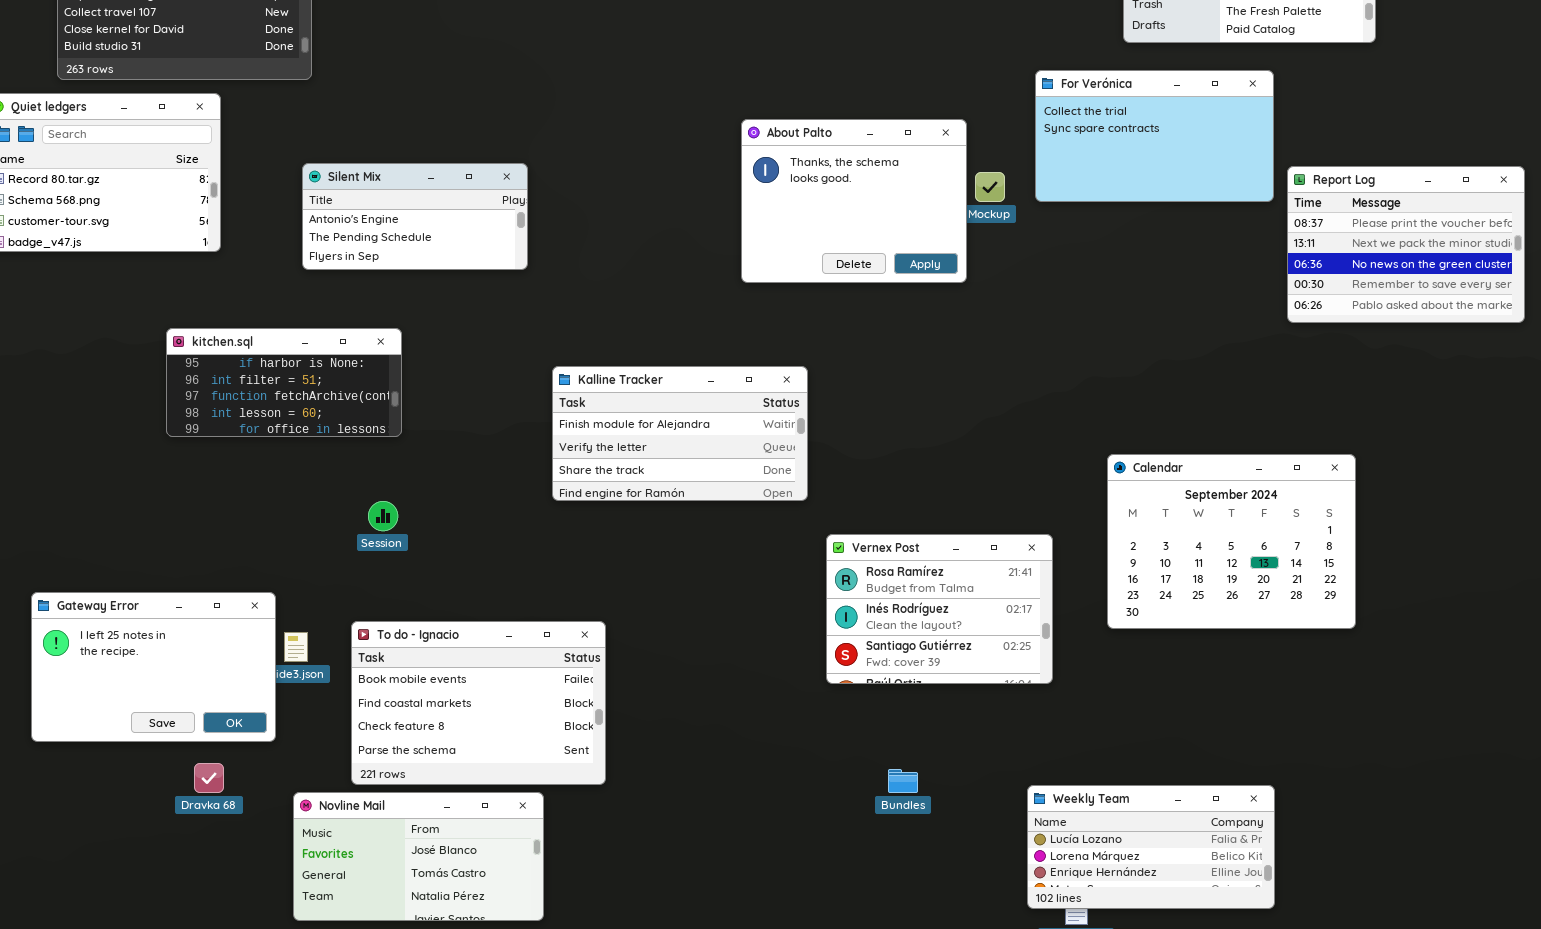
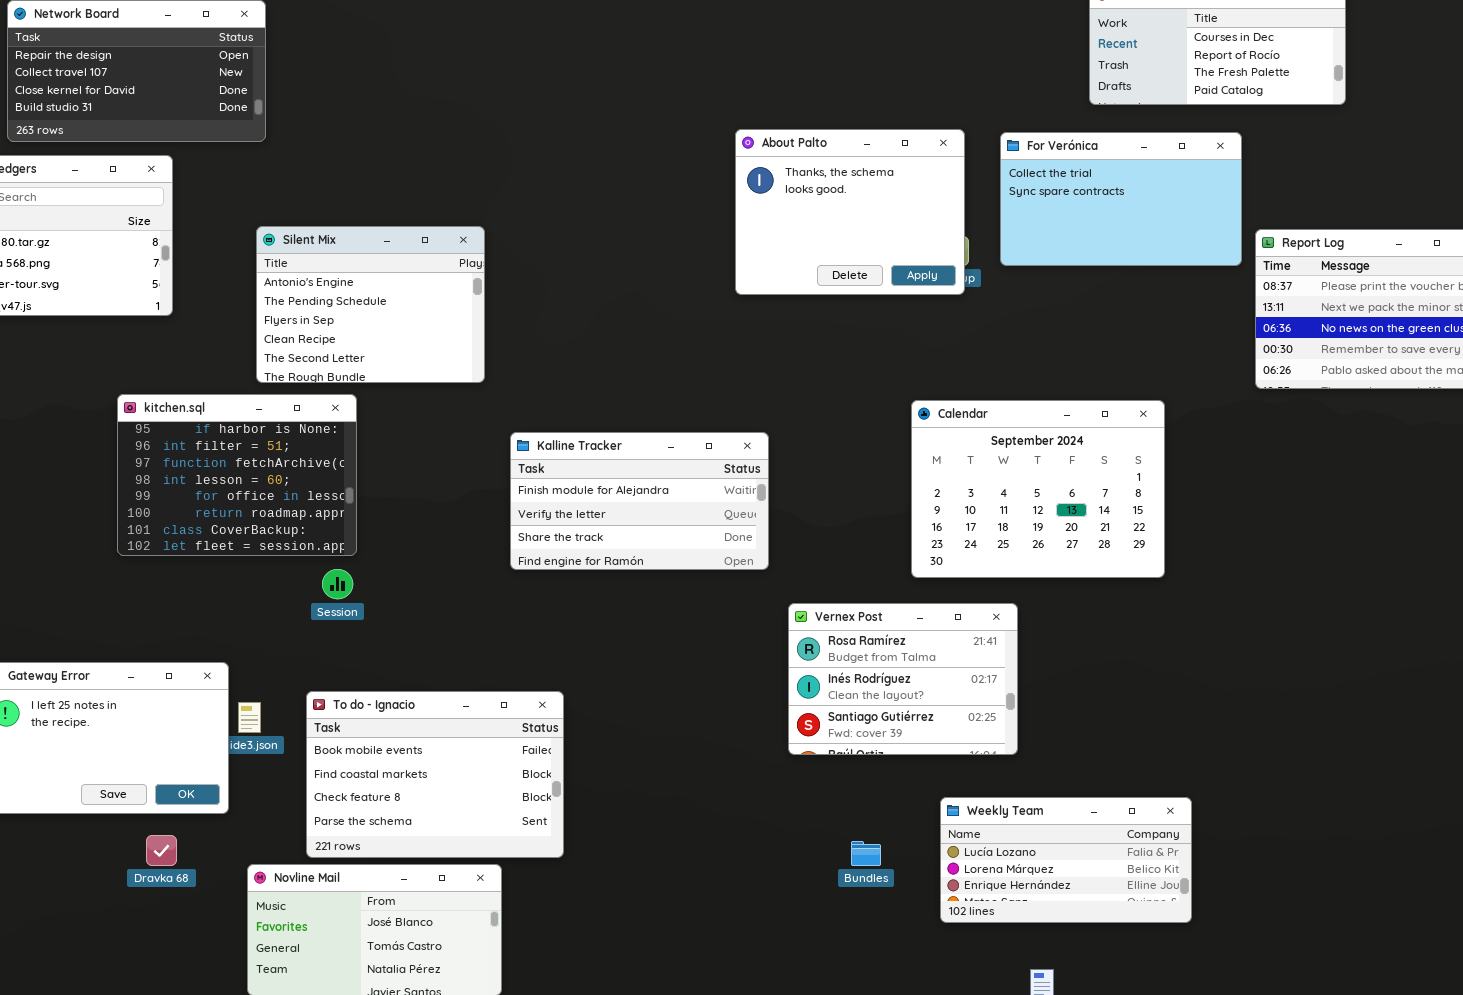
About Palto: [741,119,967,283] -> [735,129,965,295], moved
Silent Mix: [302,163,528,270] -> [256,226,485,383], resized
kitchen.sql: [166,328,402,437] -> [117,394,357,556], resized
Calendar: [1107,454,1356,629] -> [911,400,1165,578], moved
Weekly Team: [1027,785,1275,909] -> [940,797,1192,923], moved

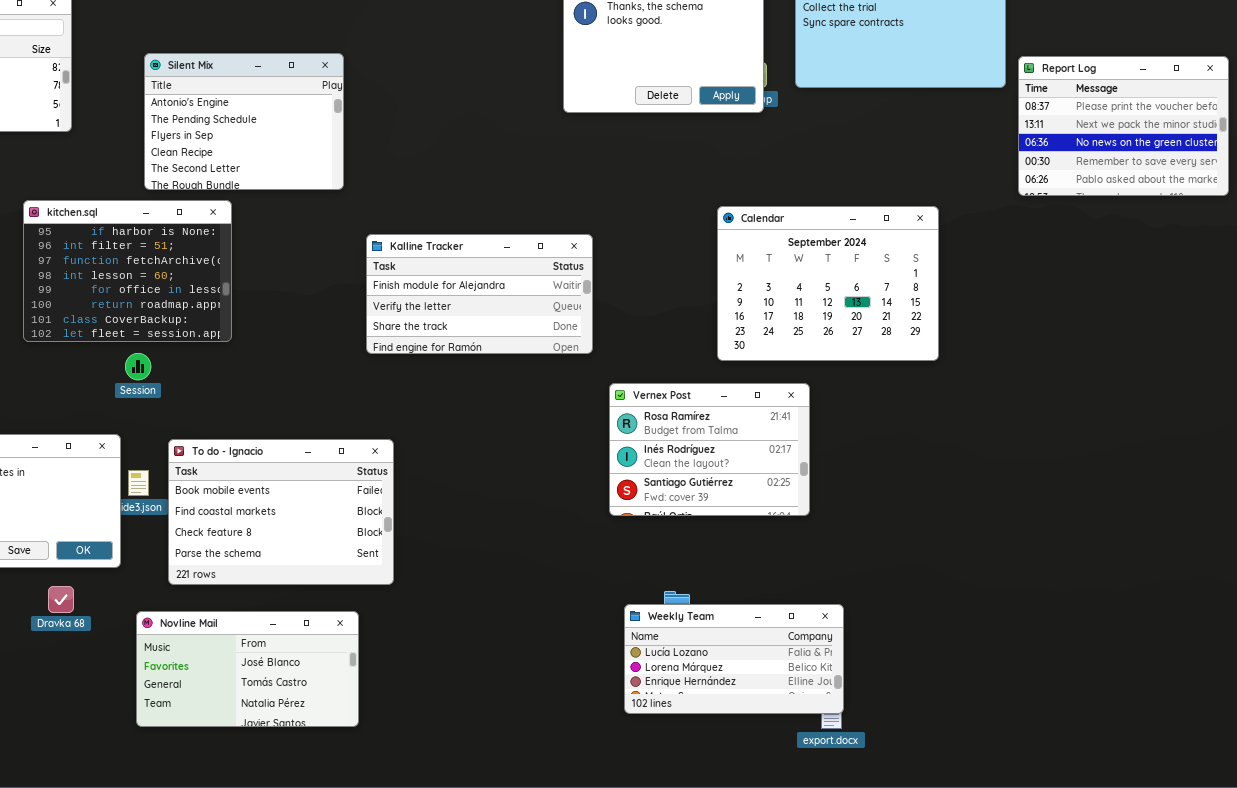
Session: [322,569,353,599] -> [125,353,151,380], moved
To do - Ignacio: [306,691,564,858] -> [168,439,394,585], moved
Weekly Team: [940,797,1192,923] -> [624,604,844,714], moved

